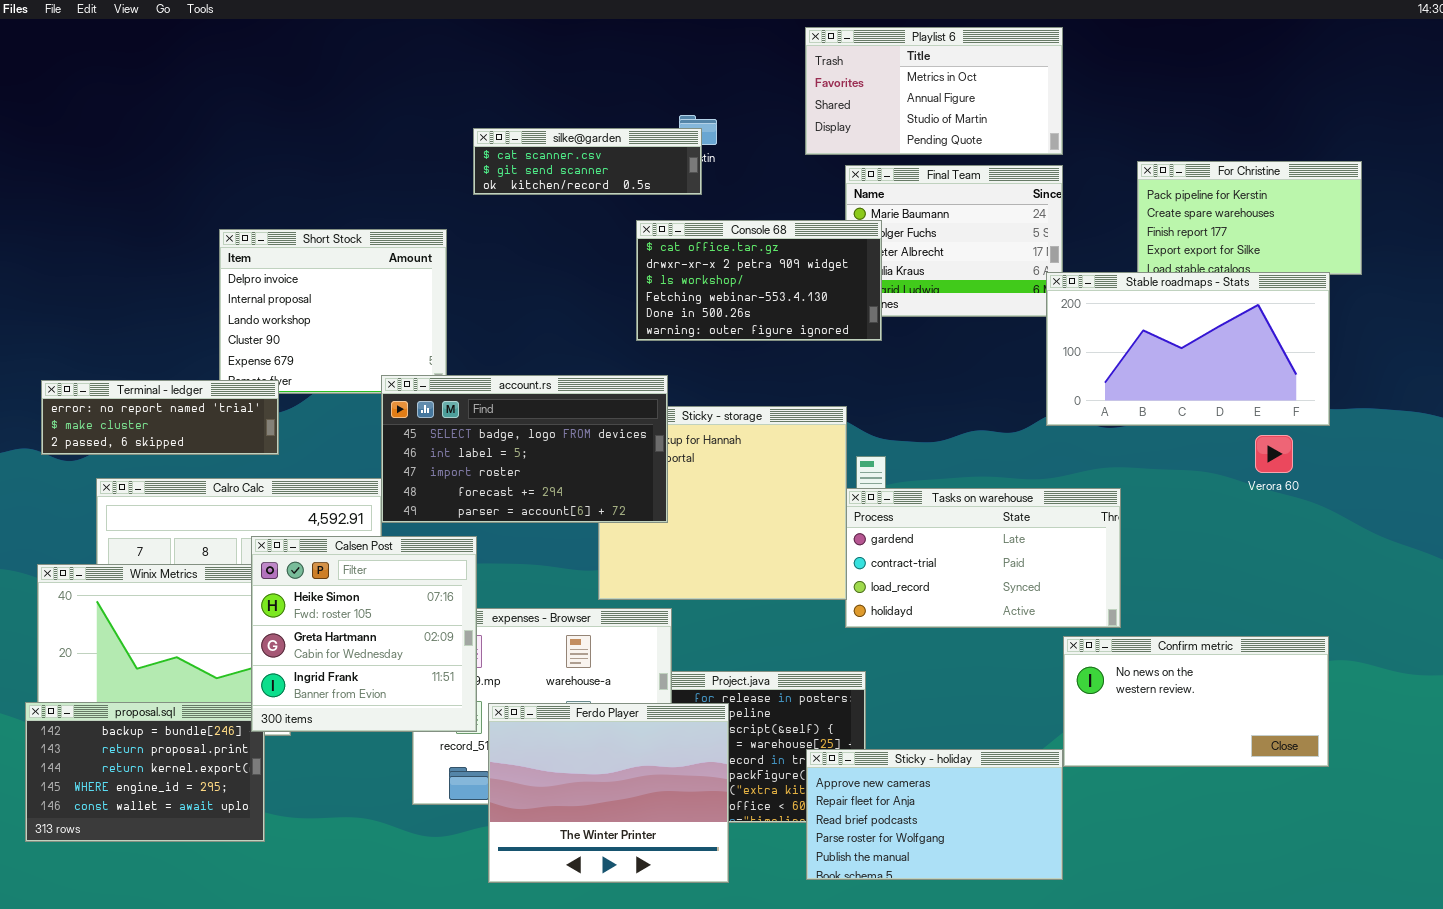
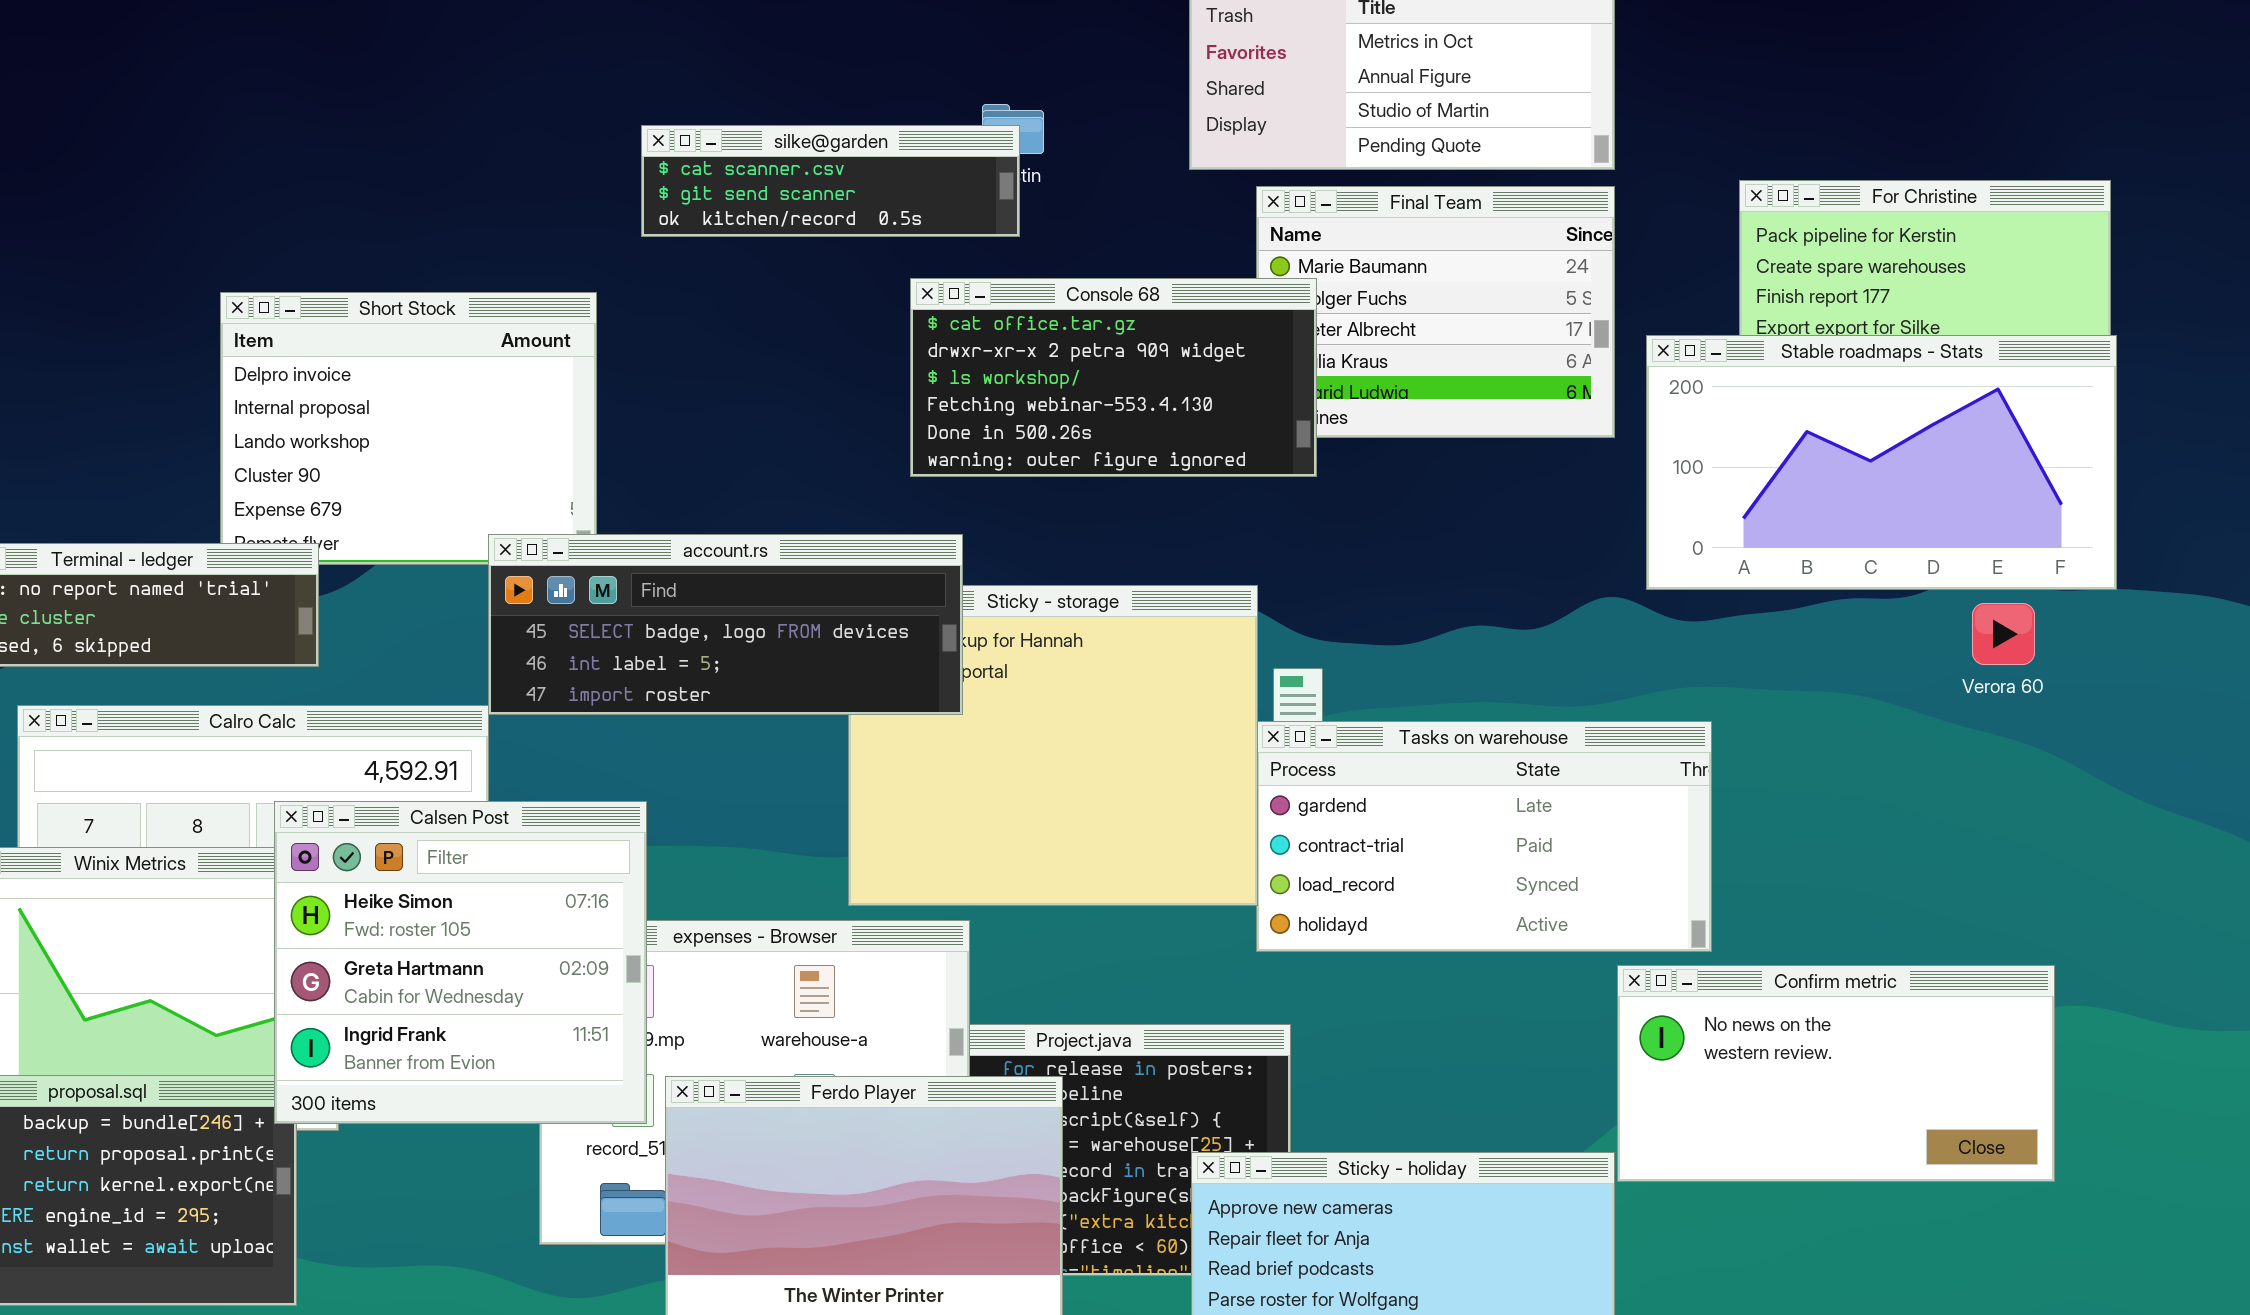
Stable roadmaps - Stats: [1046,272,1330,426] -> [1646,335,2117,590], moved
account.rs: [381,375,668,523] -> [488,534,963,715], resized
Verora 60: [1255,435,1293,473] -> [1972,603,2035,665], moved

